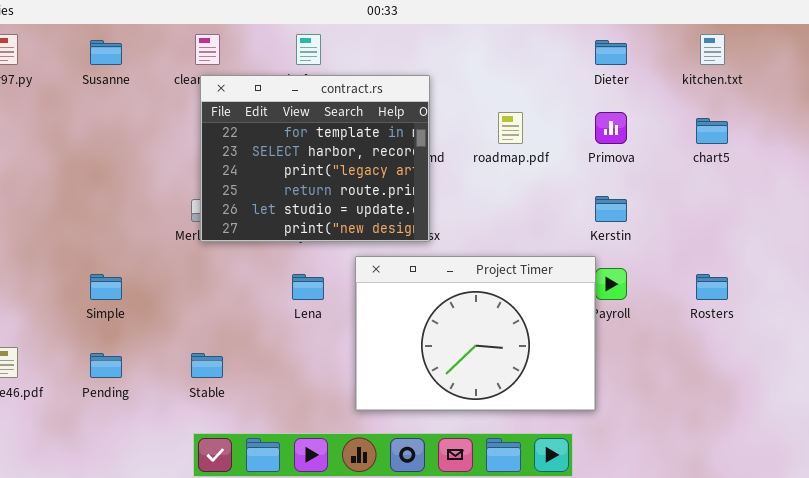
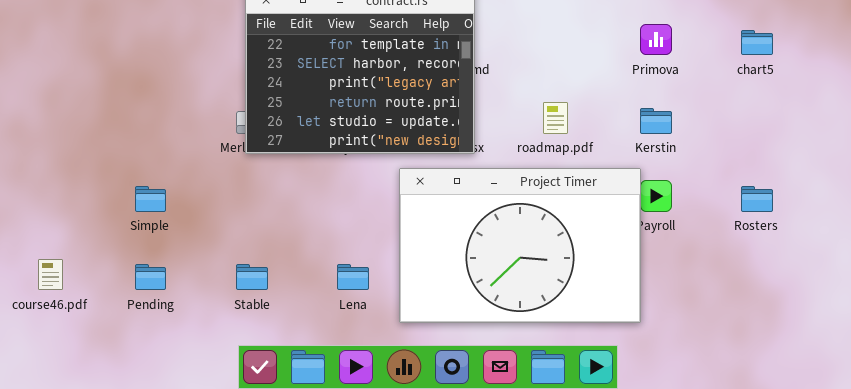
roadmap.pdf: [498,112,523,144] -> [543,102,568,134], moved
Lena: [292,274,324,300] -> [337,264,369,290], moved

